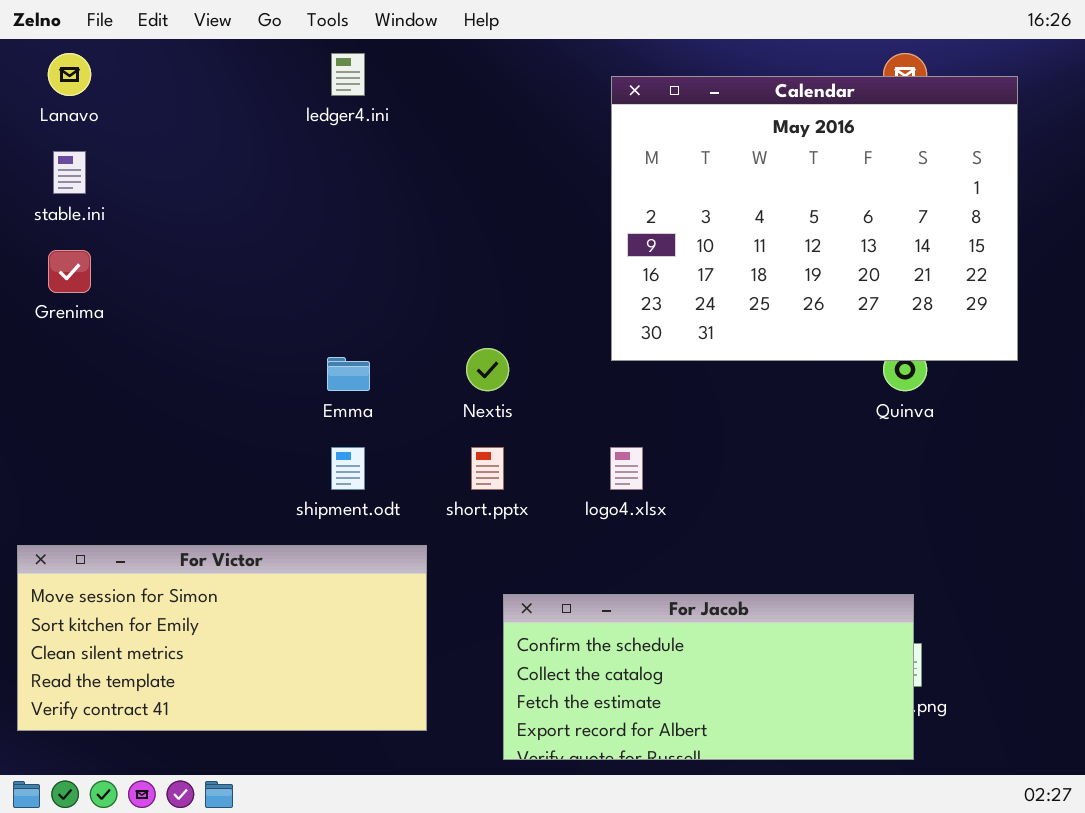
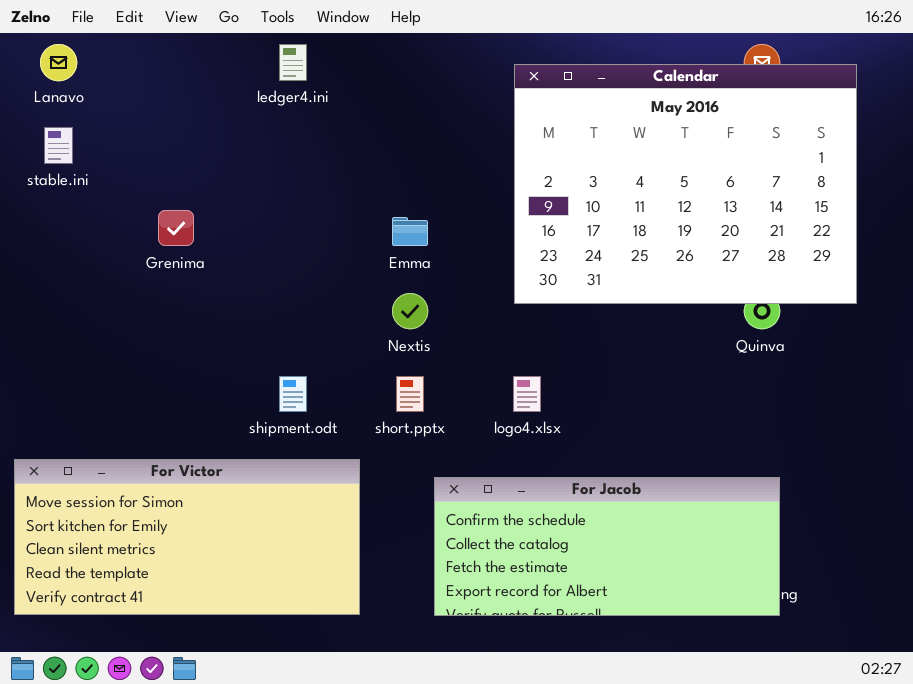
Grenima: [48,250,91,293] -> [158,210,194,246], moved
Emma: [327,357,370,391] -> [392,217,428,246], moved
For Jacob: [503,594,914,760] -> [434,477,780,616], moved

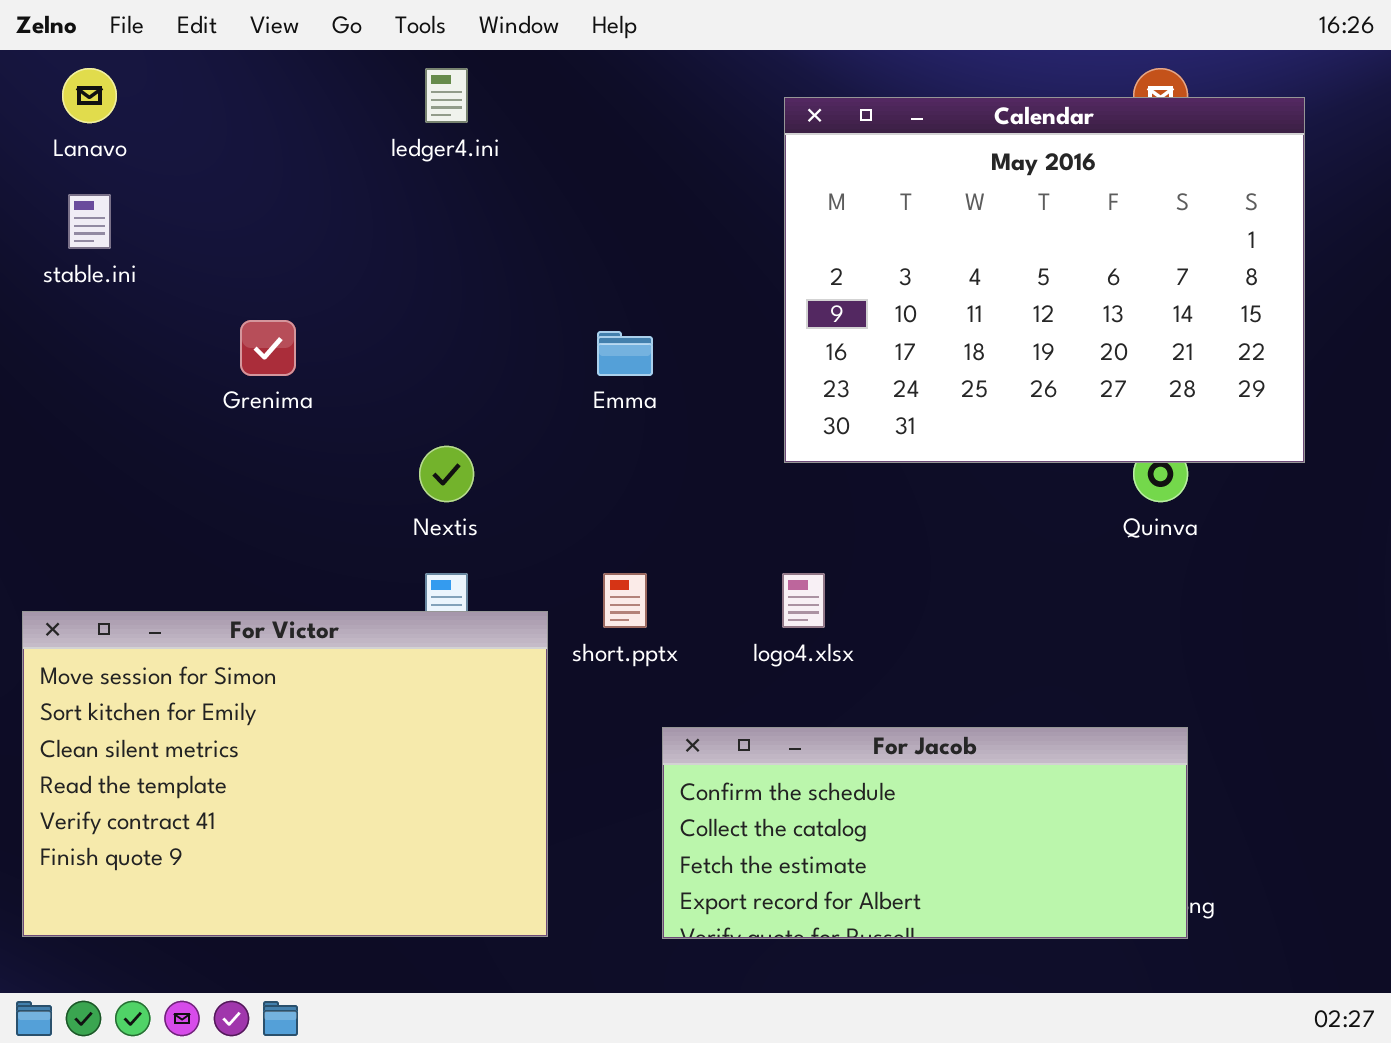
Nextis: [392,293,428,329] -> [419,446,474,502], moved
For Victor: [14,459,360,615] -> [22,611,548,937], resized

